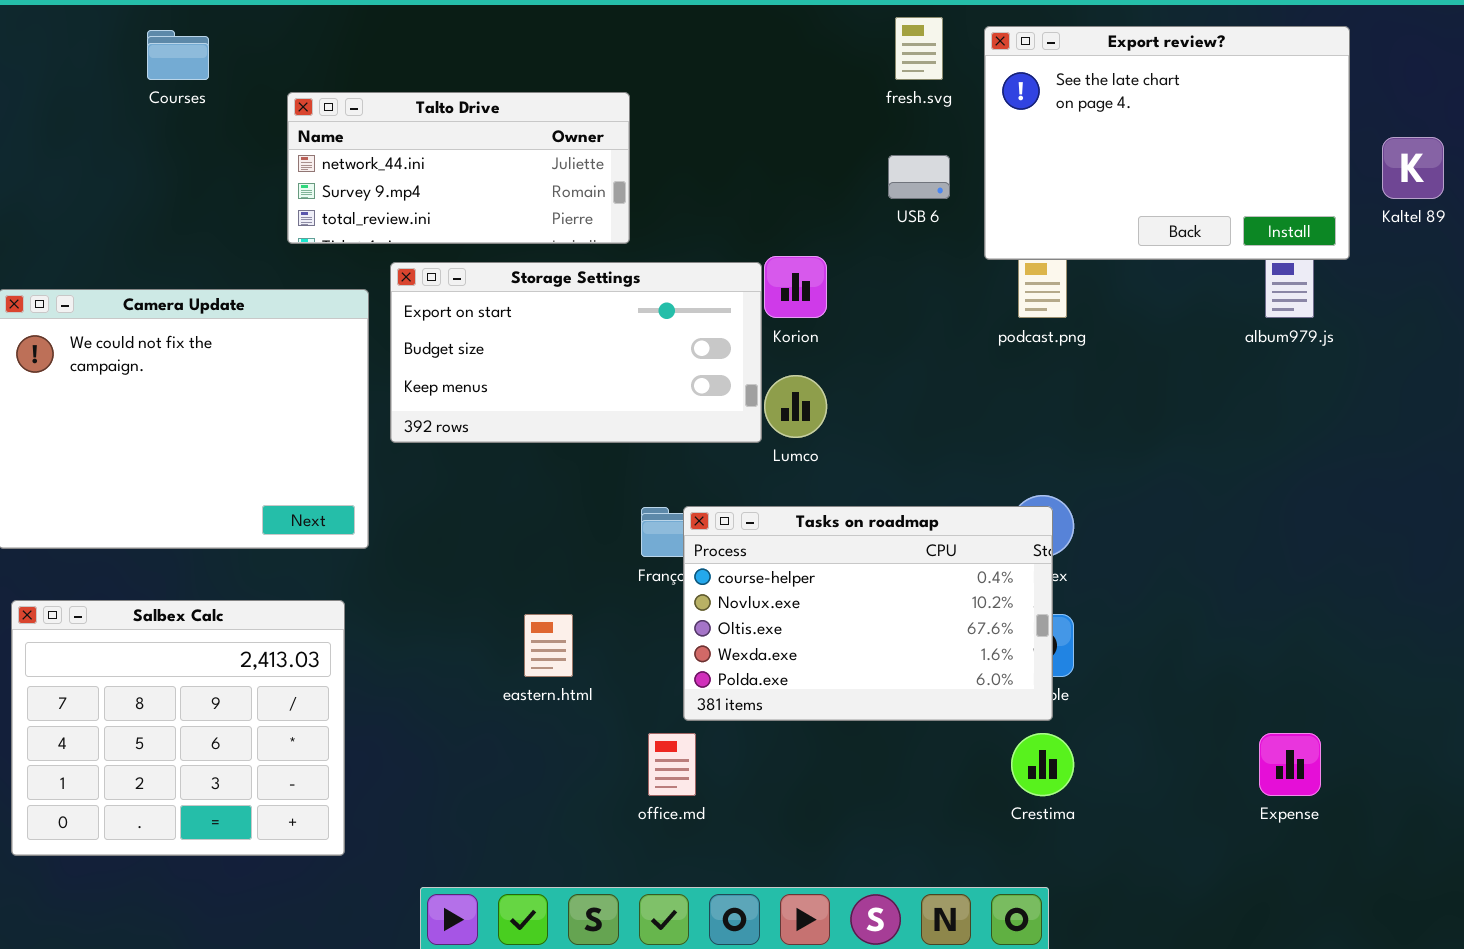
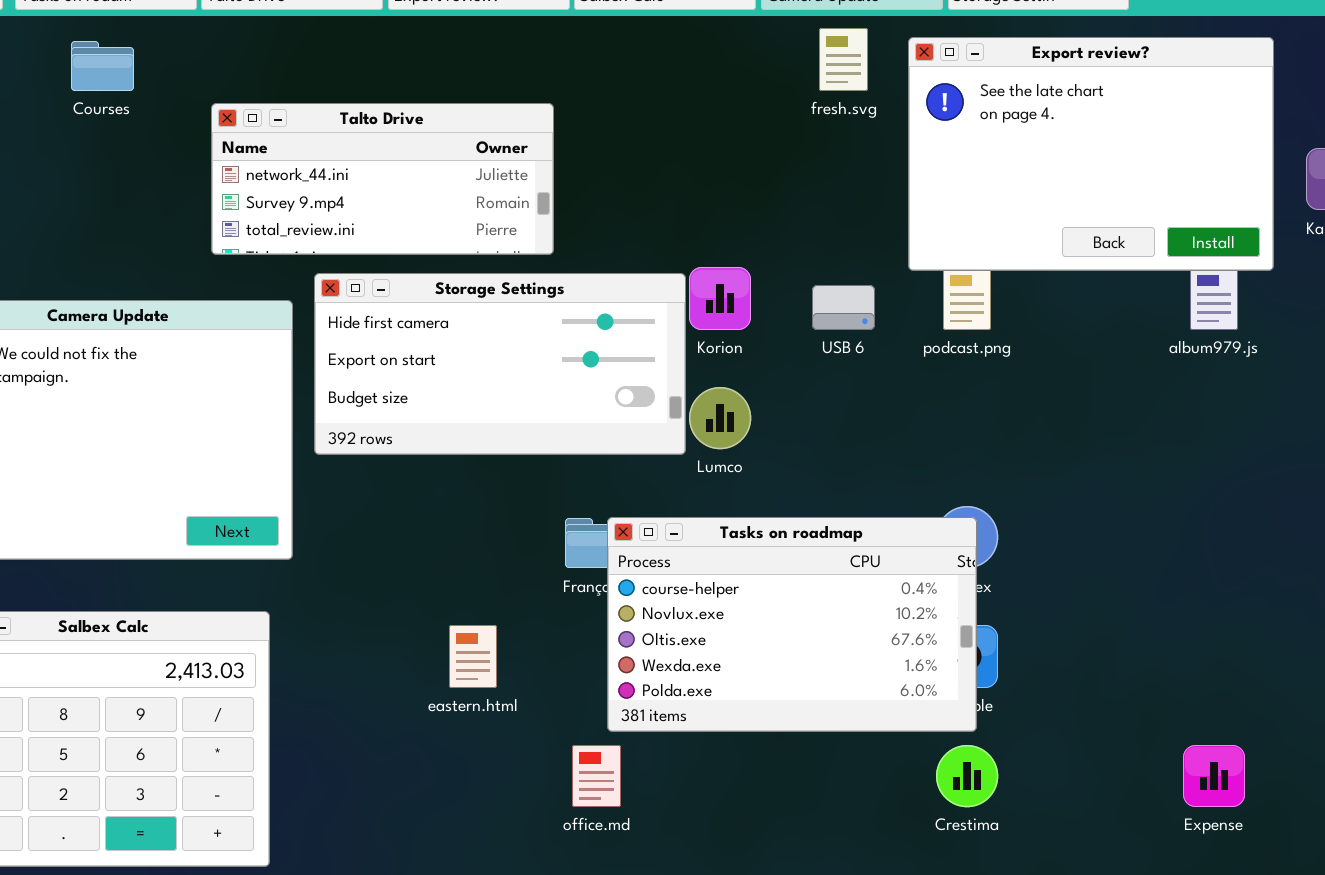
USB 6: [888,155,950,199] -> [812,285,875,330], moved
Storage Settings: [390,262,762,443] -> [314,273,686,455], scrolled up 1 row

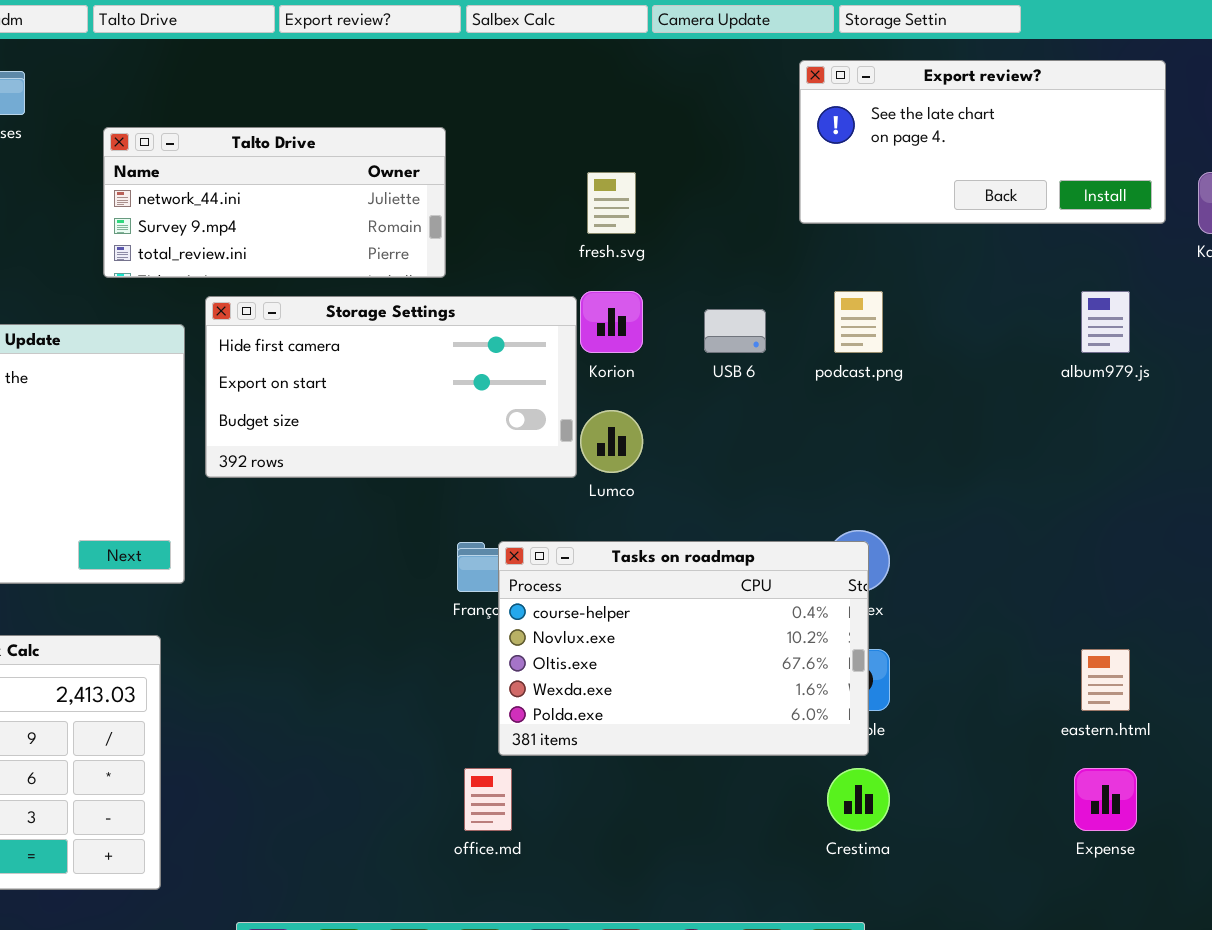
fresh.svg: [819,28,868,91] -> [587,172,636,234], moved
Export review?: [908,37,1274,271] -> [799,60,1166,224], resized
eastern.html: [449,625,497,688] -> [1081,649,1130,711], moved

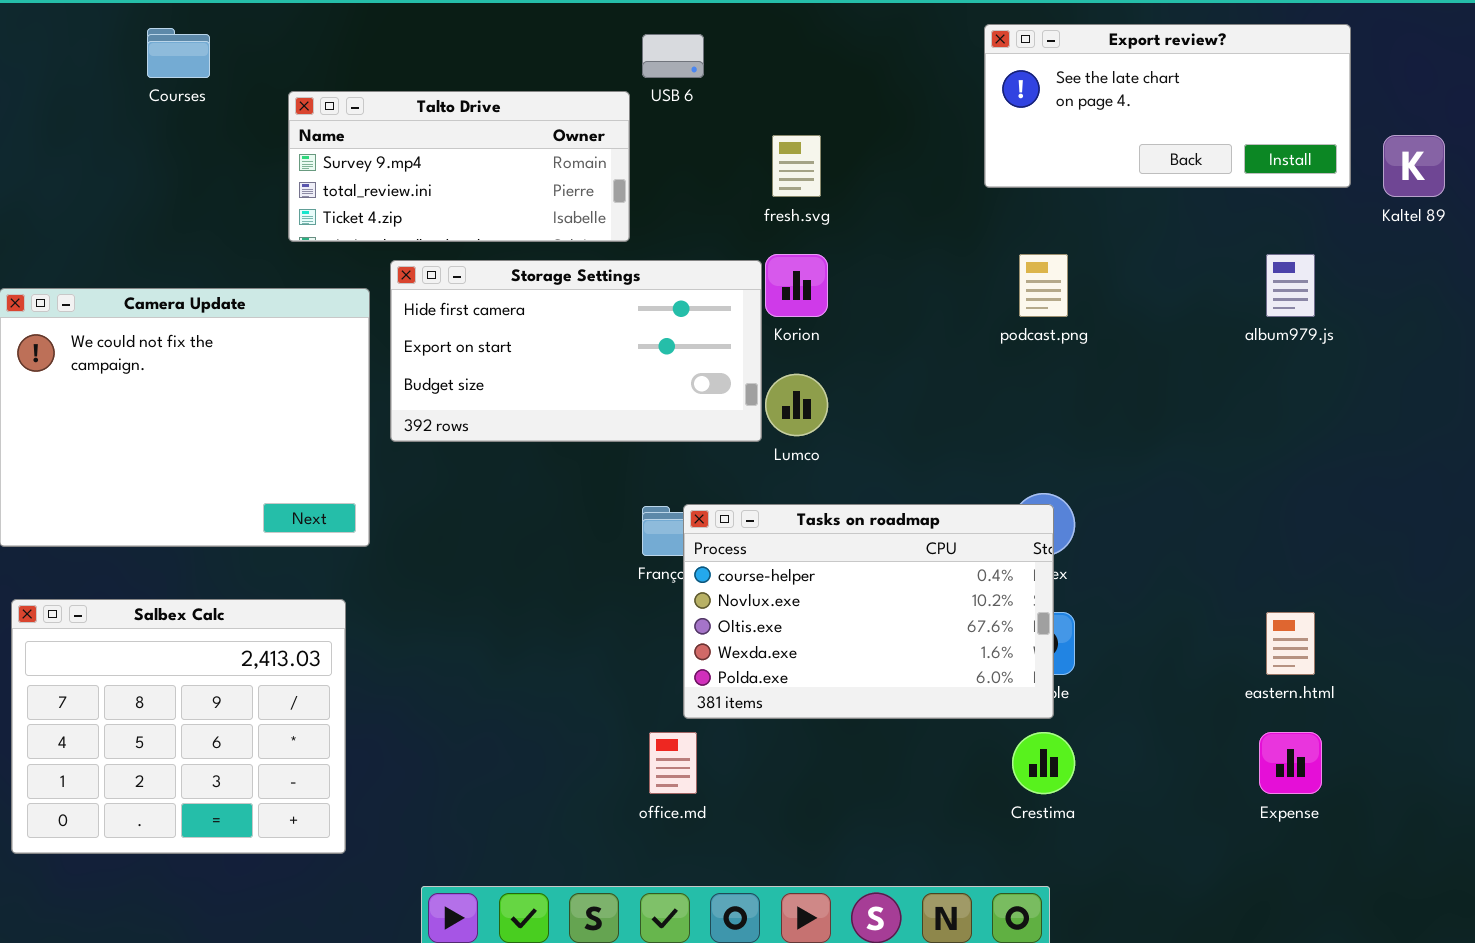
Talto Drive: [103,127,446,278] -> [288,91,630,242], scrolled down 1 row
USB 6: [704,309,766,353] -> [642,34,704,78], moved

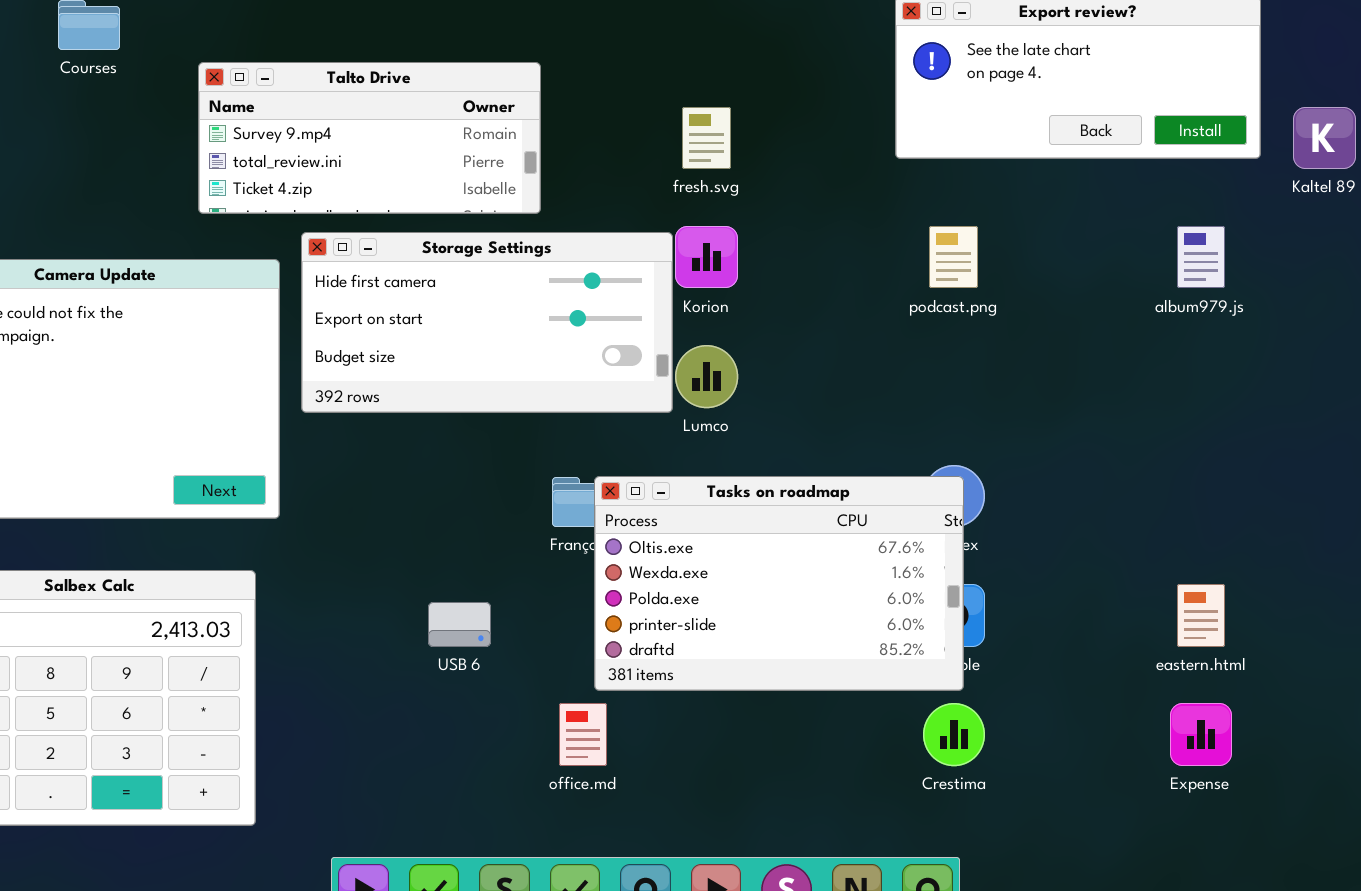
USB 6: [642,34,704,78] -> [428,602,491,647], moved
Tasks on roadmap: [683,504,1054,719] -> [594,476,964,691], scrolled down 2 rows

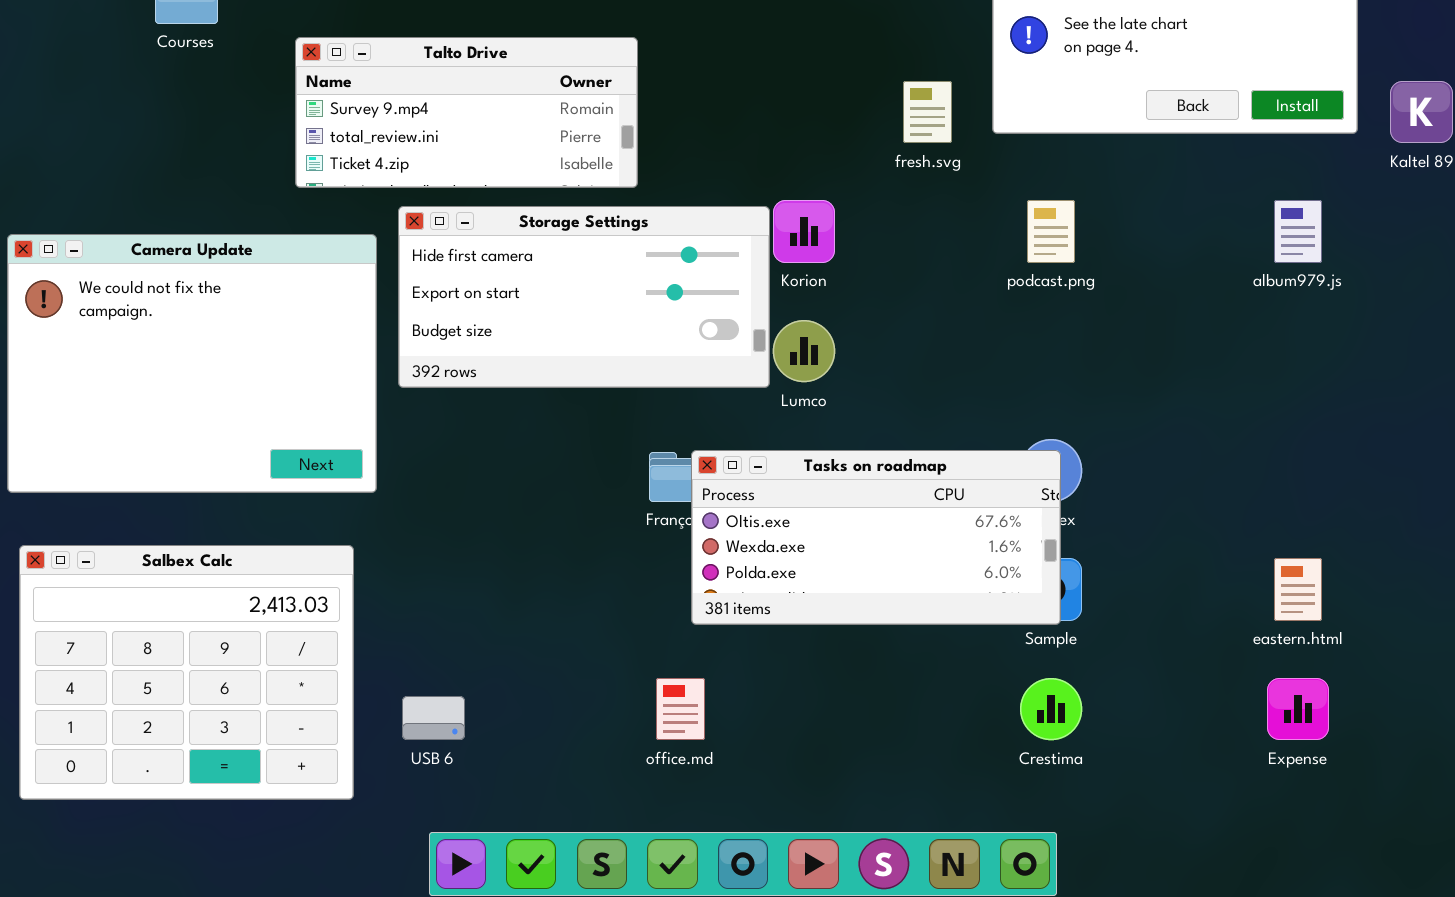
fresh.svg: [682,107,731,169] -> [903,81,952,143], moved
Tasks on roadmap: [594,476,964,691] -> [691,450,1061,625], resized
USB 6: [428,602,491,647] -> [402,696,465,740], moved

